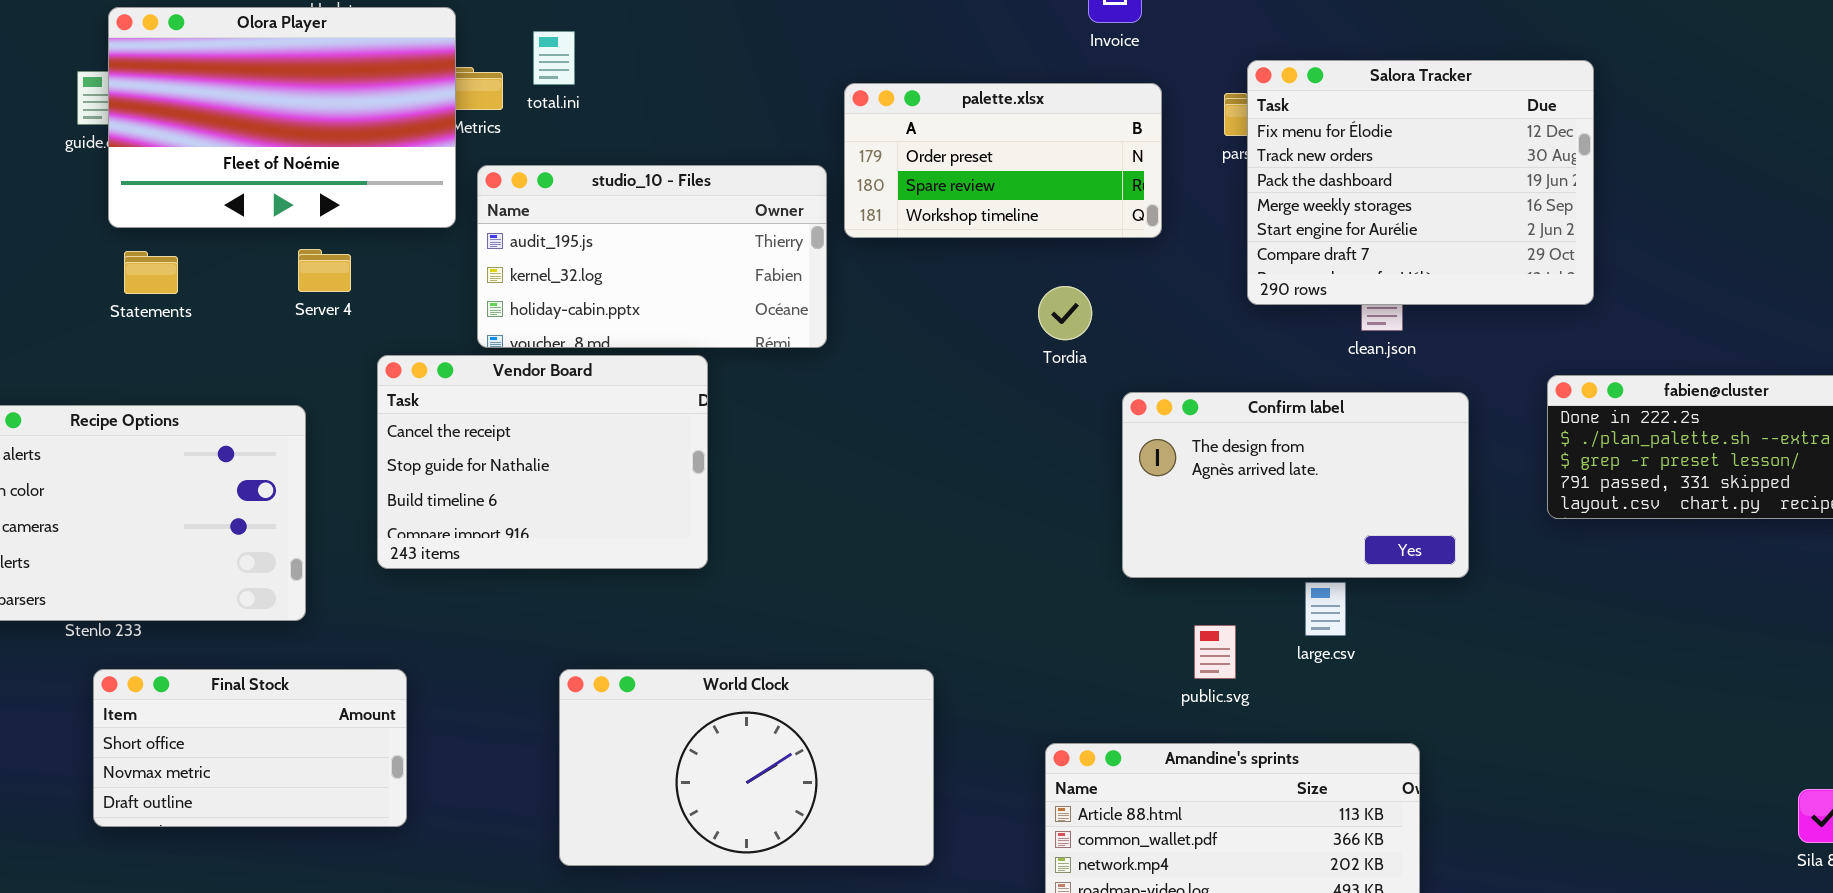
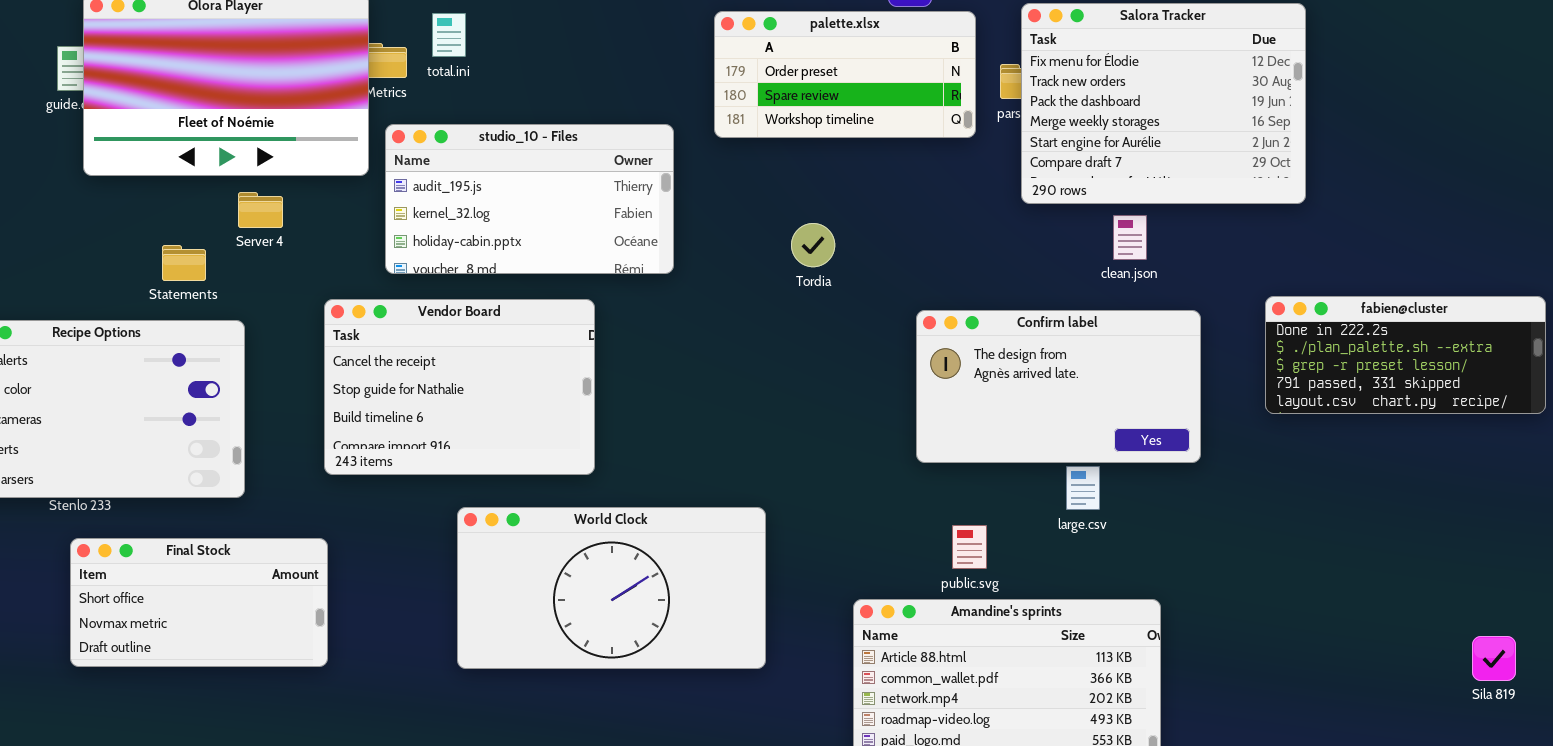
Salora Tracker: [1247,60,1594,305] -> [1021,3,1306,204], moved
palette.xlsx: [844,83,1162,238] -> [714,11,976,138], moved
Statements: [124,251,178,294] -> [162,245,206,281], moved
Tordia: [1038,286,1092,340] -> [791,223,835,267], moved
Vendor Board: [377,355,708,569] -> [324,299,595,475], moved
public.svg: [1194,625,1236,679] -> [952,525,987,569], moved
World Clock: [559,669,934,866] -> [457,507,766,669], moved

